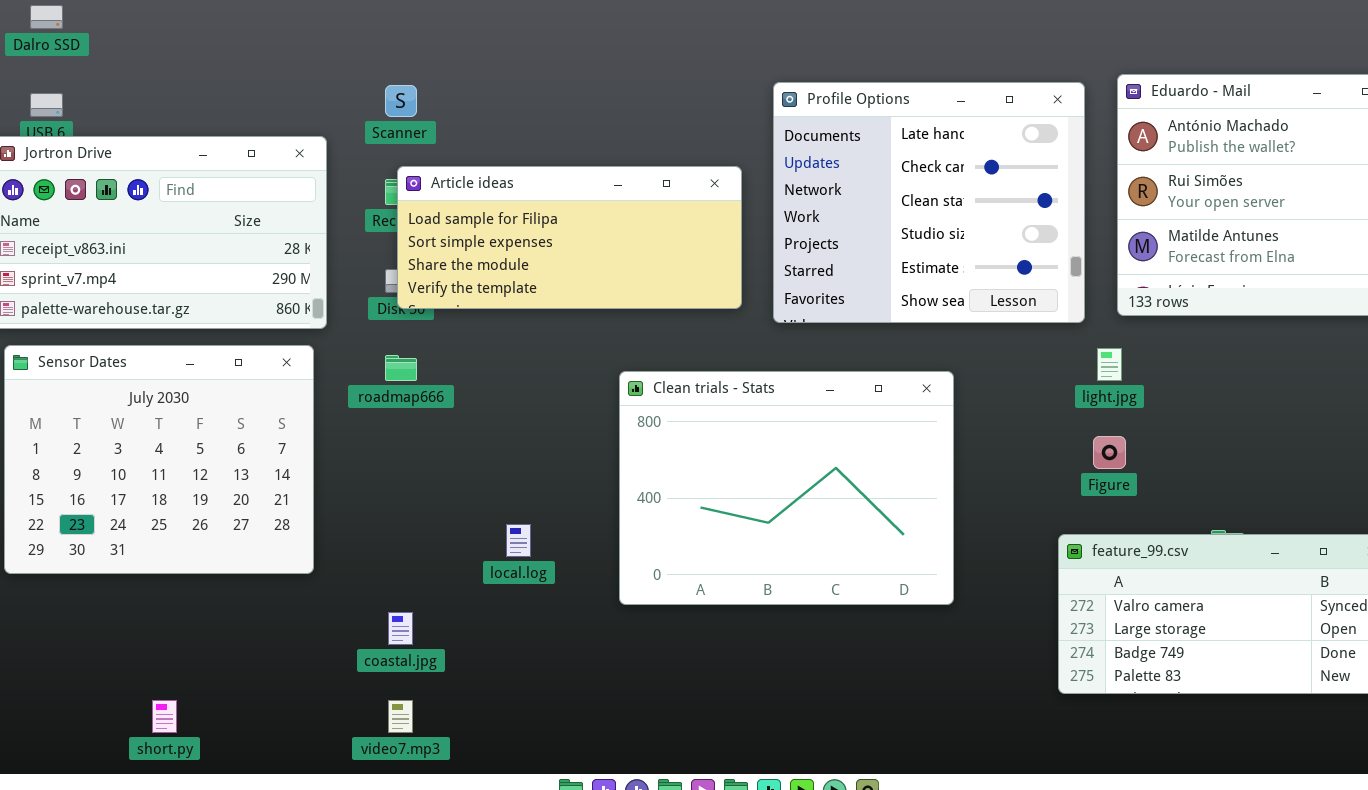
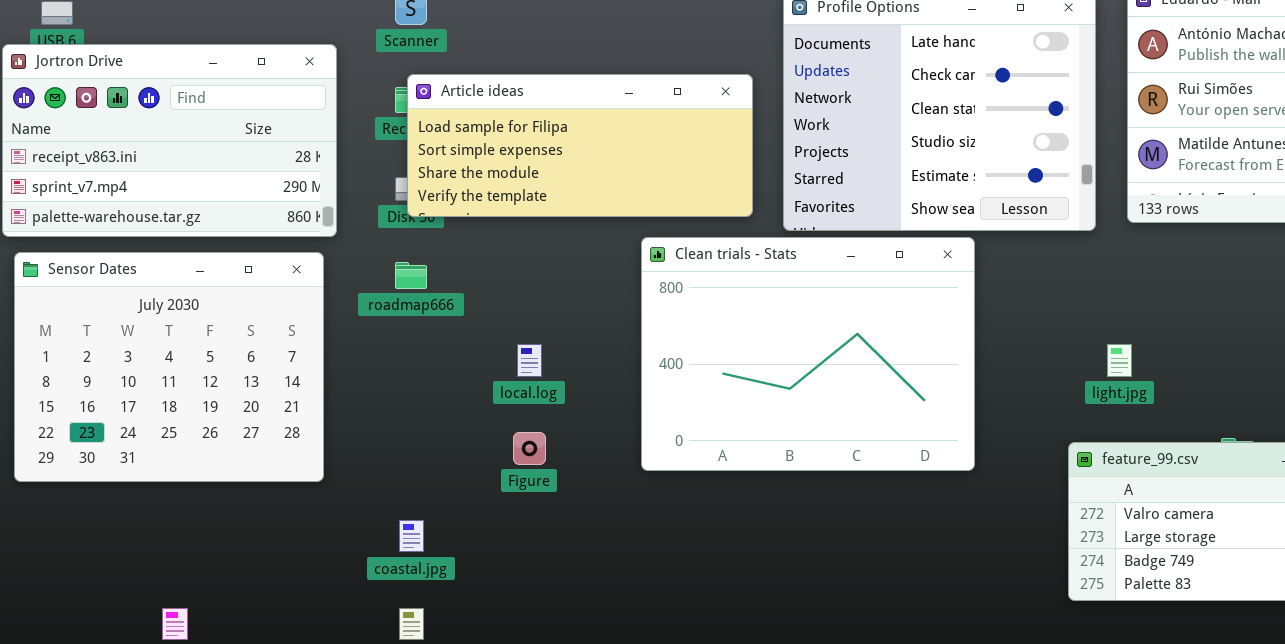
light.jpg: [1097,348,1122,381] -> [1107,344,1132,377], moved
Clean trials - Stats: [619,371,954,605] -> [641,237,975,471], moved
Figure: [1093,436,1126,469] -> [513,432,546,465], moved
local.log: [506,524,531,557] -> [517,344,542,377], moved

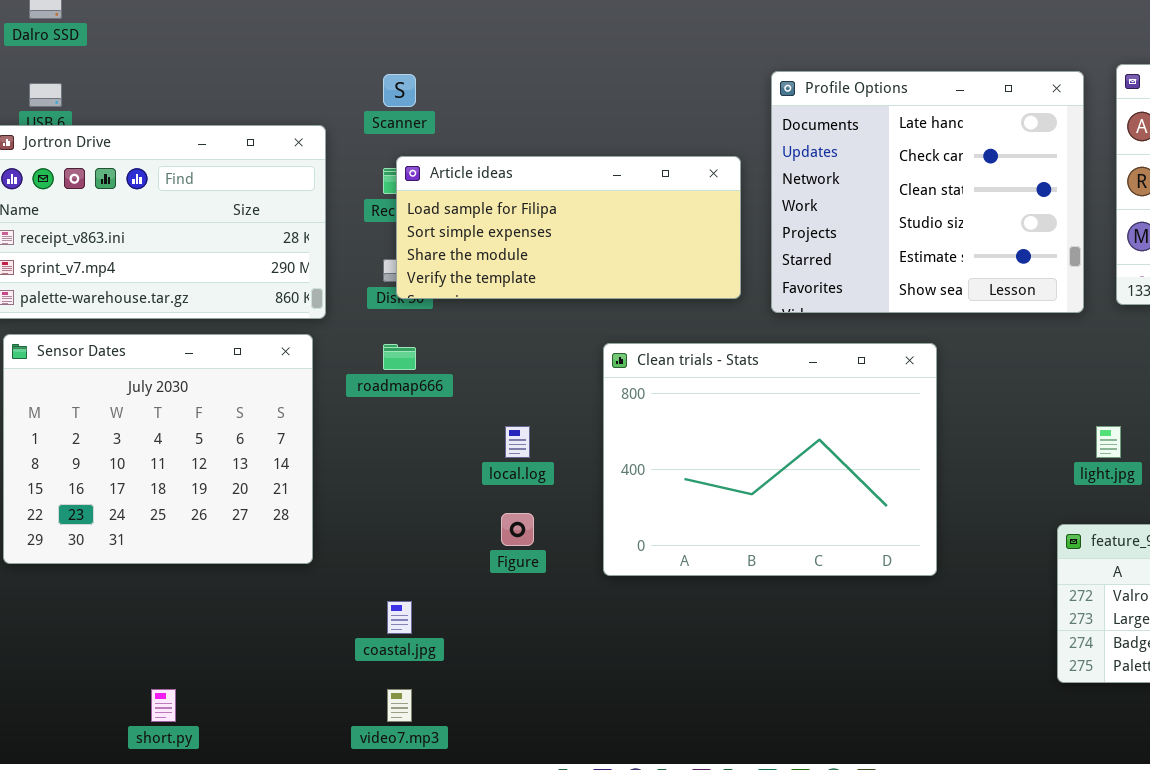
Clean trials - Stats: [641,237,975,471] -> [603,343,937,576], moved

